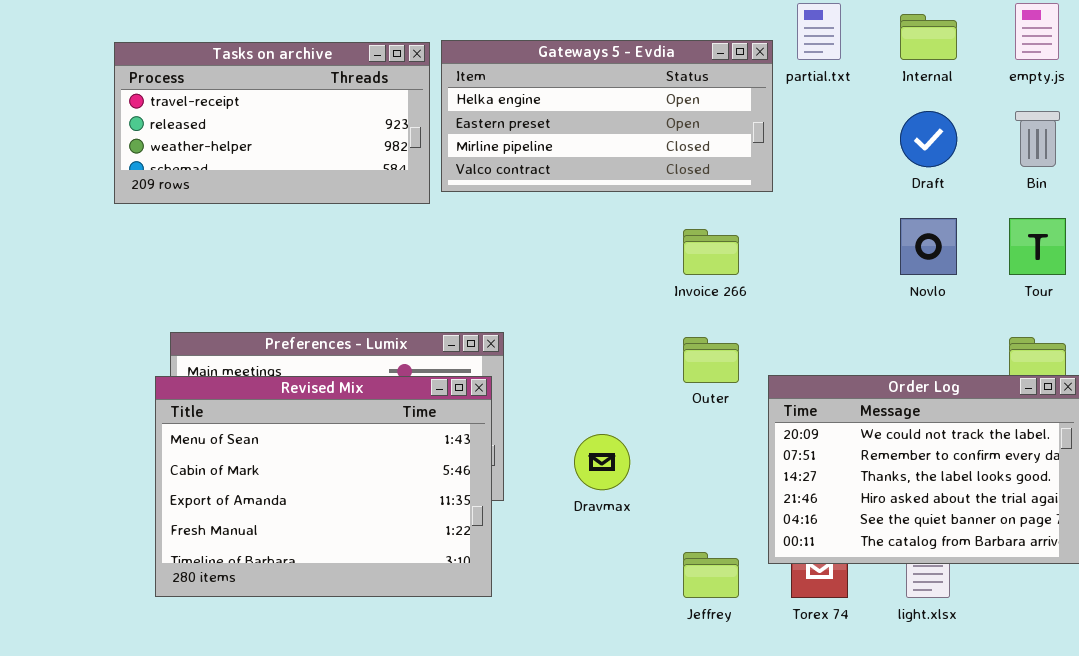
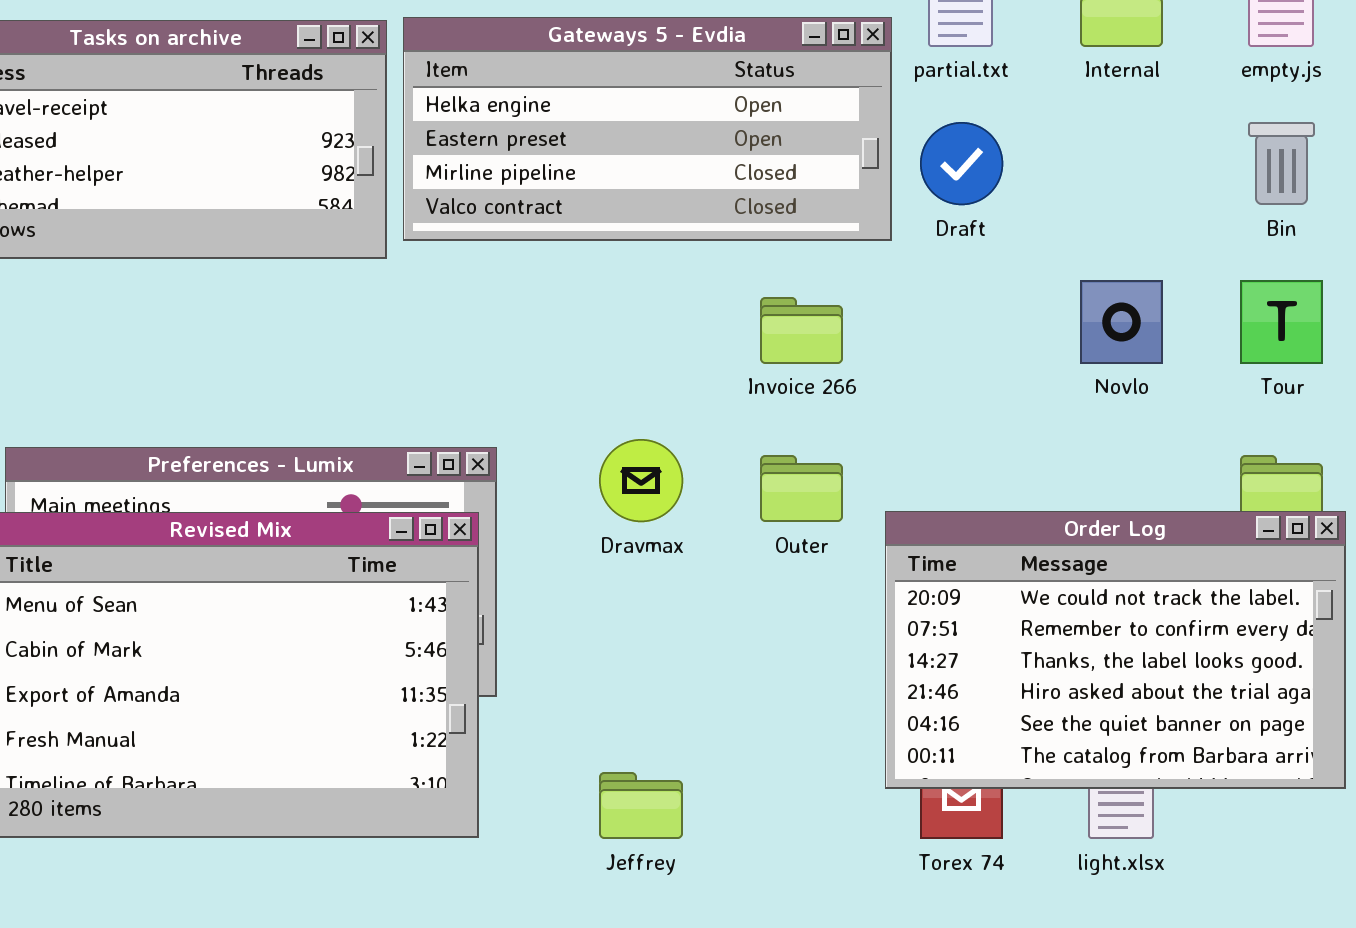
Draft: [900,111,957,167] -> [920,122,1003,205], moved
Dravmax: [574,434,630,490] -> [599,439,683,522], moved
Jeffrey: [683,552,739,598] -> [599,772,683,839], moved

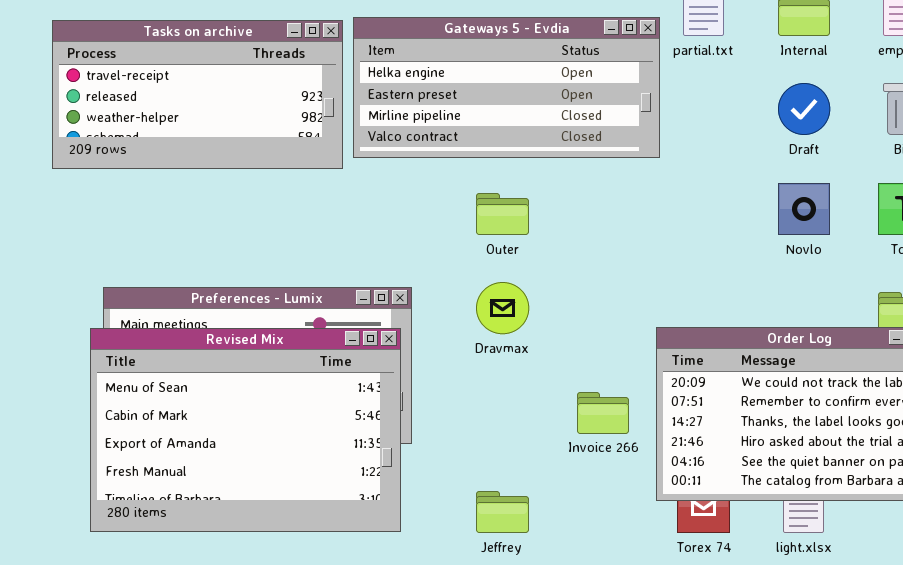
Draft: [920,122,1003,205] -> [778,83,830,135], moved
Invoice 266: [760,297,843,364] -> [577,392,629,434], moved
Outer: [760,455,843,522] -> [476,193,529,235], moved

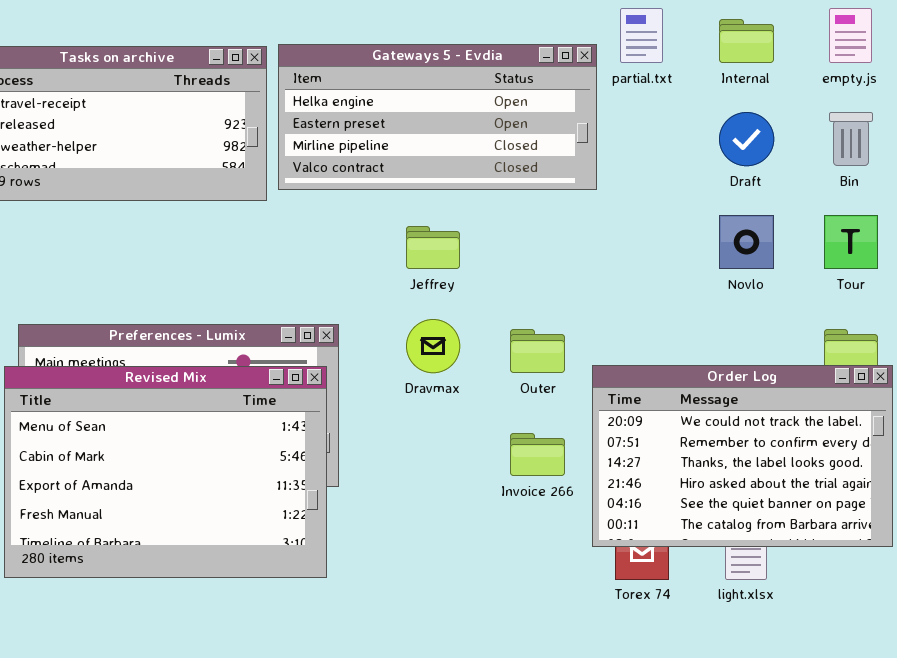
Outer: [476,193,529,235] -> [510,329,565,373], moved
Jeffrey: [476,491,529,533] -> [406,226,460,269], moved

